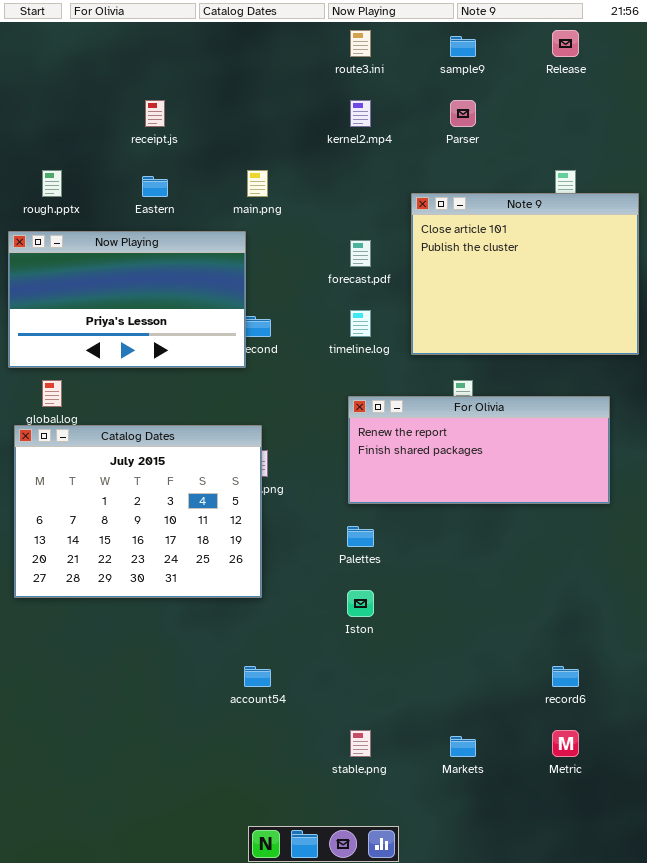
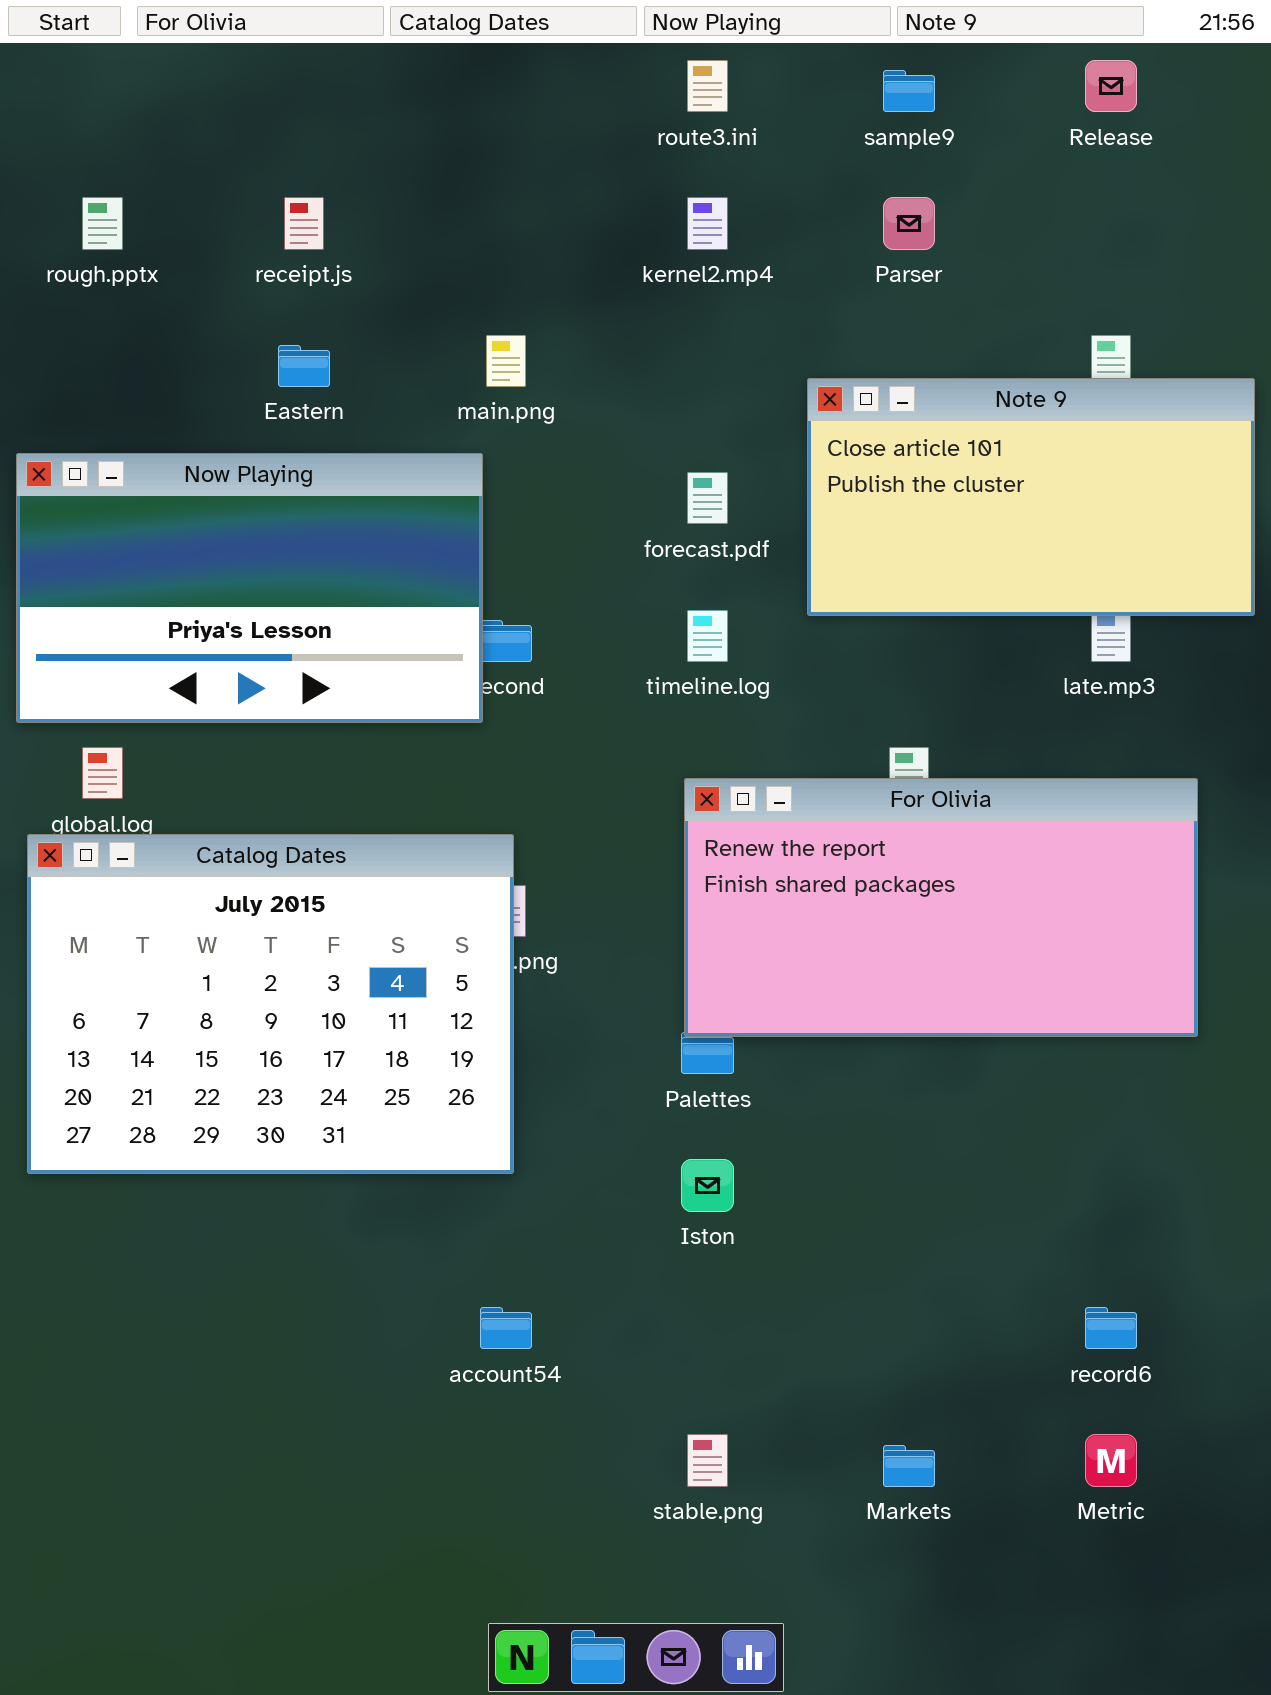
rough.pptx: [42,170,62,197] -> [82,197,123,250], moved
Note 9: [411,193,639,355] -> [807,378,1255,616], resized
For Olivia: [348,396,610,504] -> [684,778,1198,1037], resized

